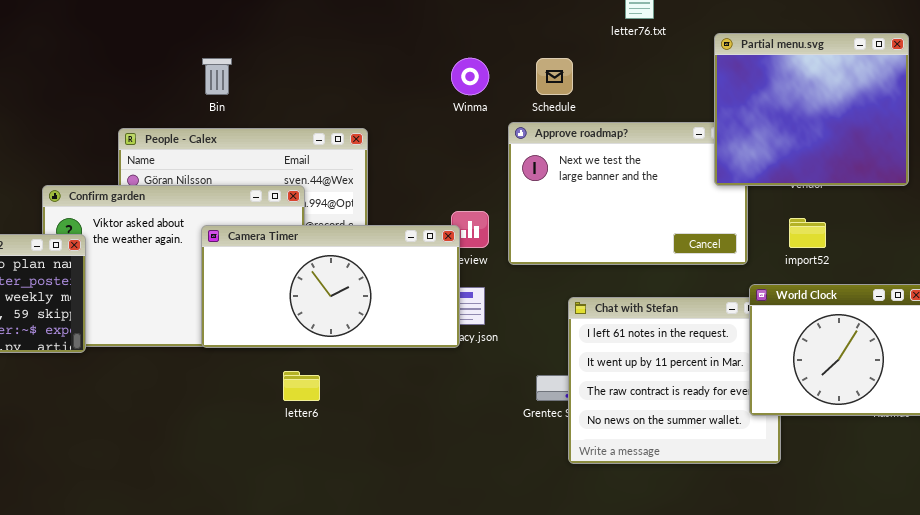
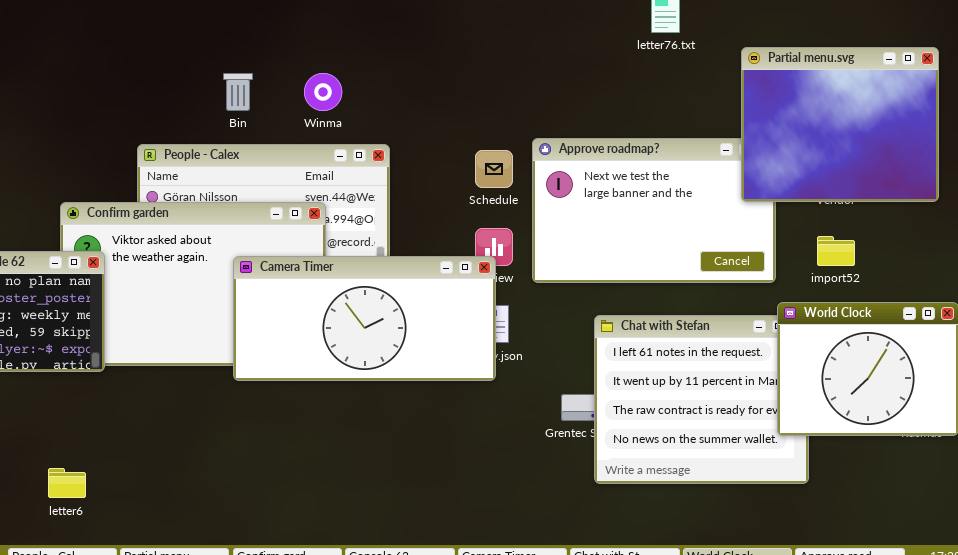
Winma: [451,58,489,95] -> [304,73,342,111], moved
Schedule: [536,58,573,95] -> [475,150,513,188], moved
Camera Timer: [201,225,460,348] -> [233,256,496,381], moved
letter6: [283,371,320,401] -> [48,468,86,498], moved

